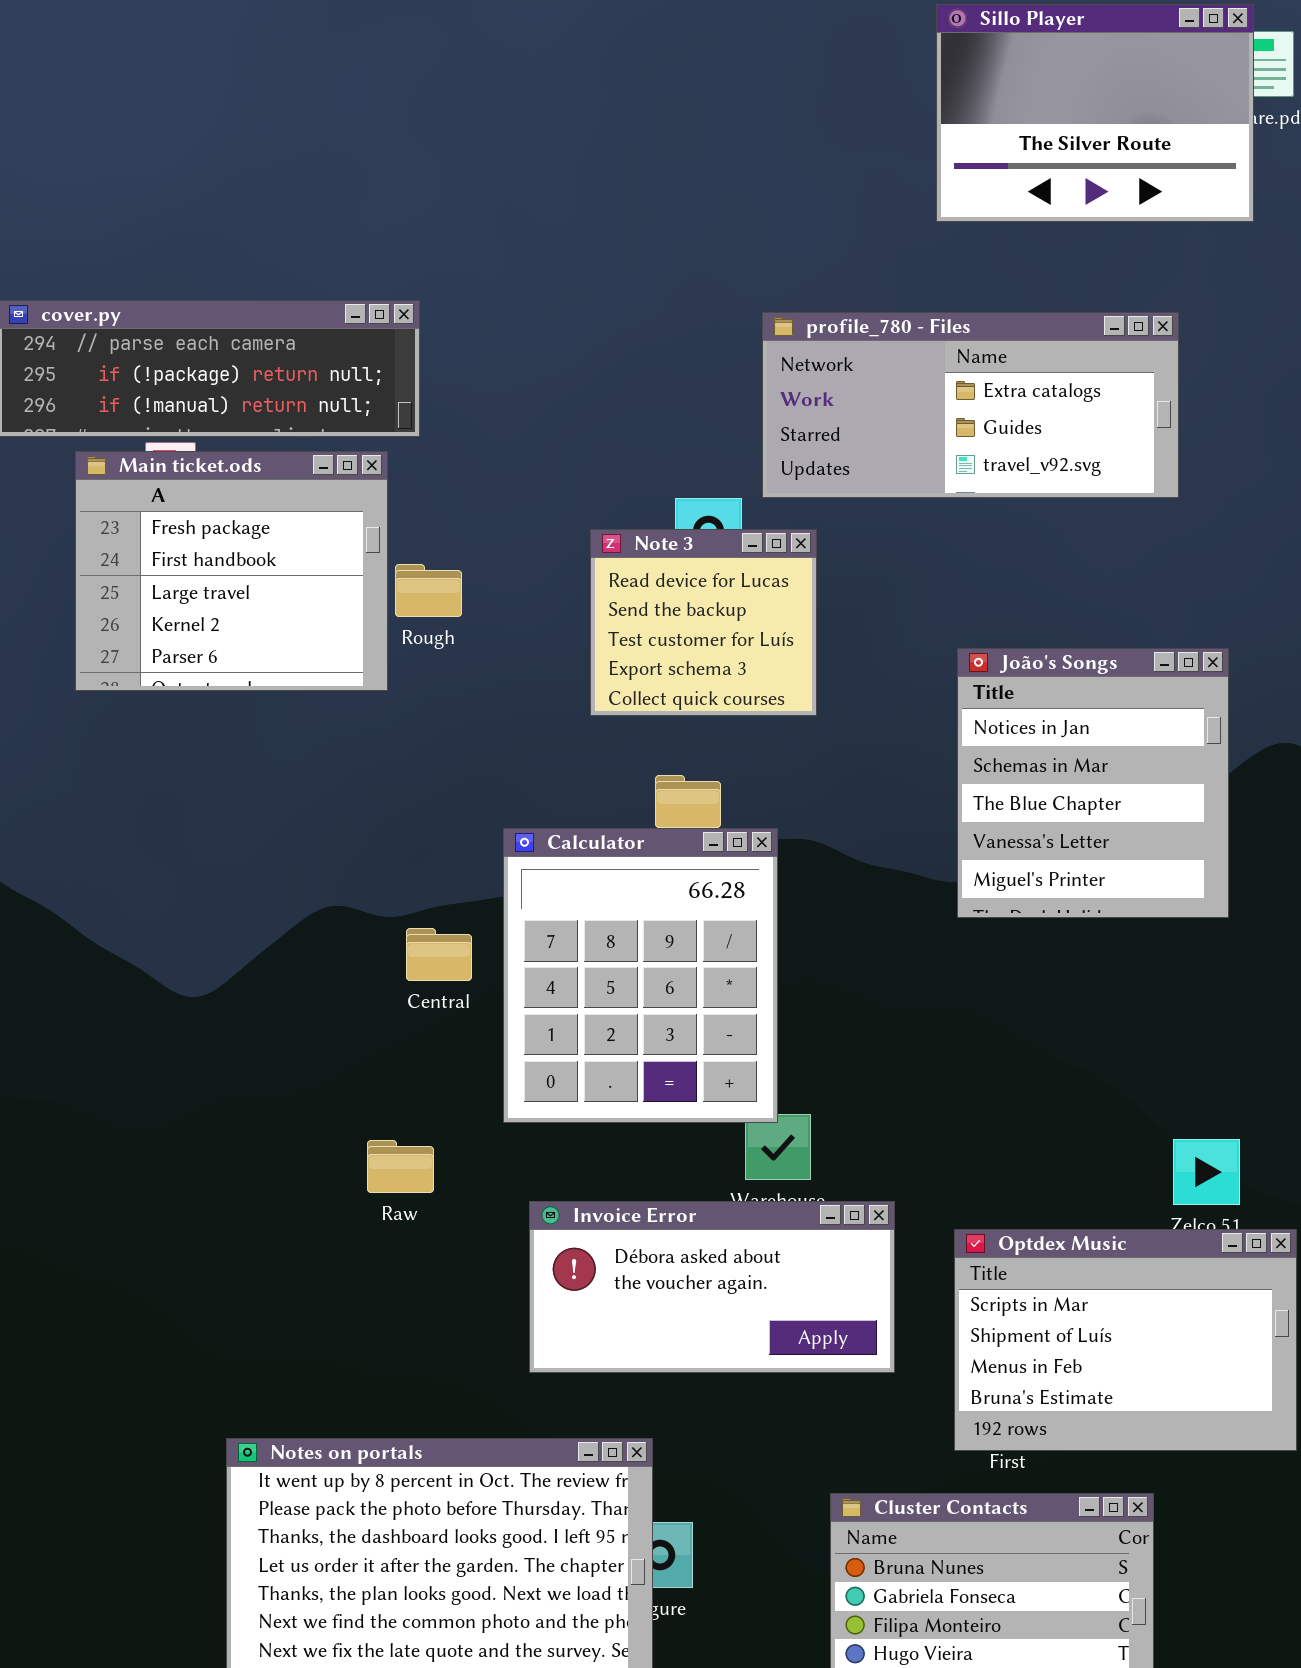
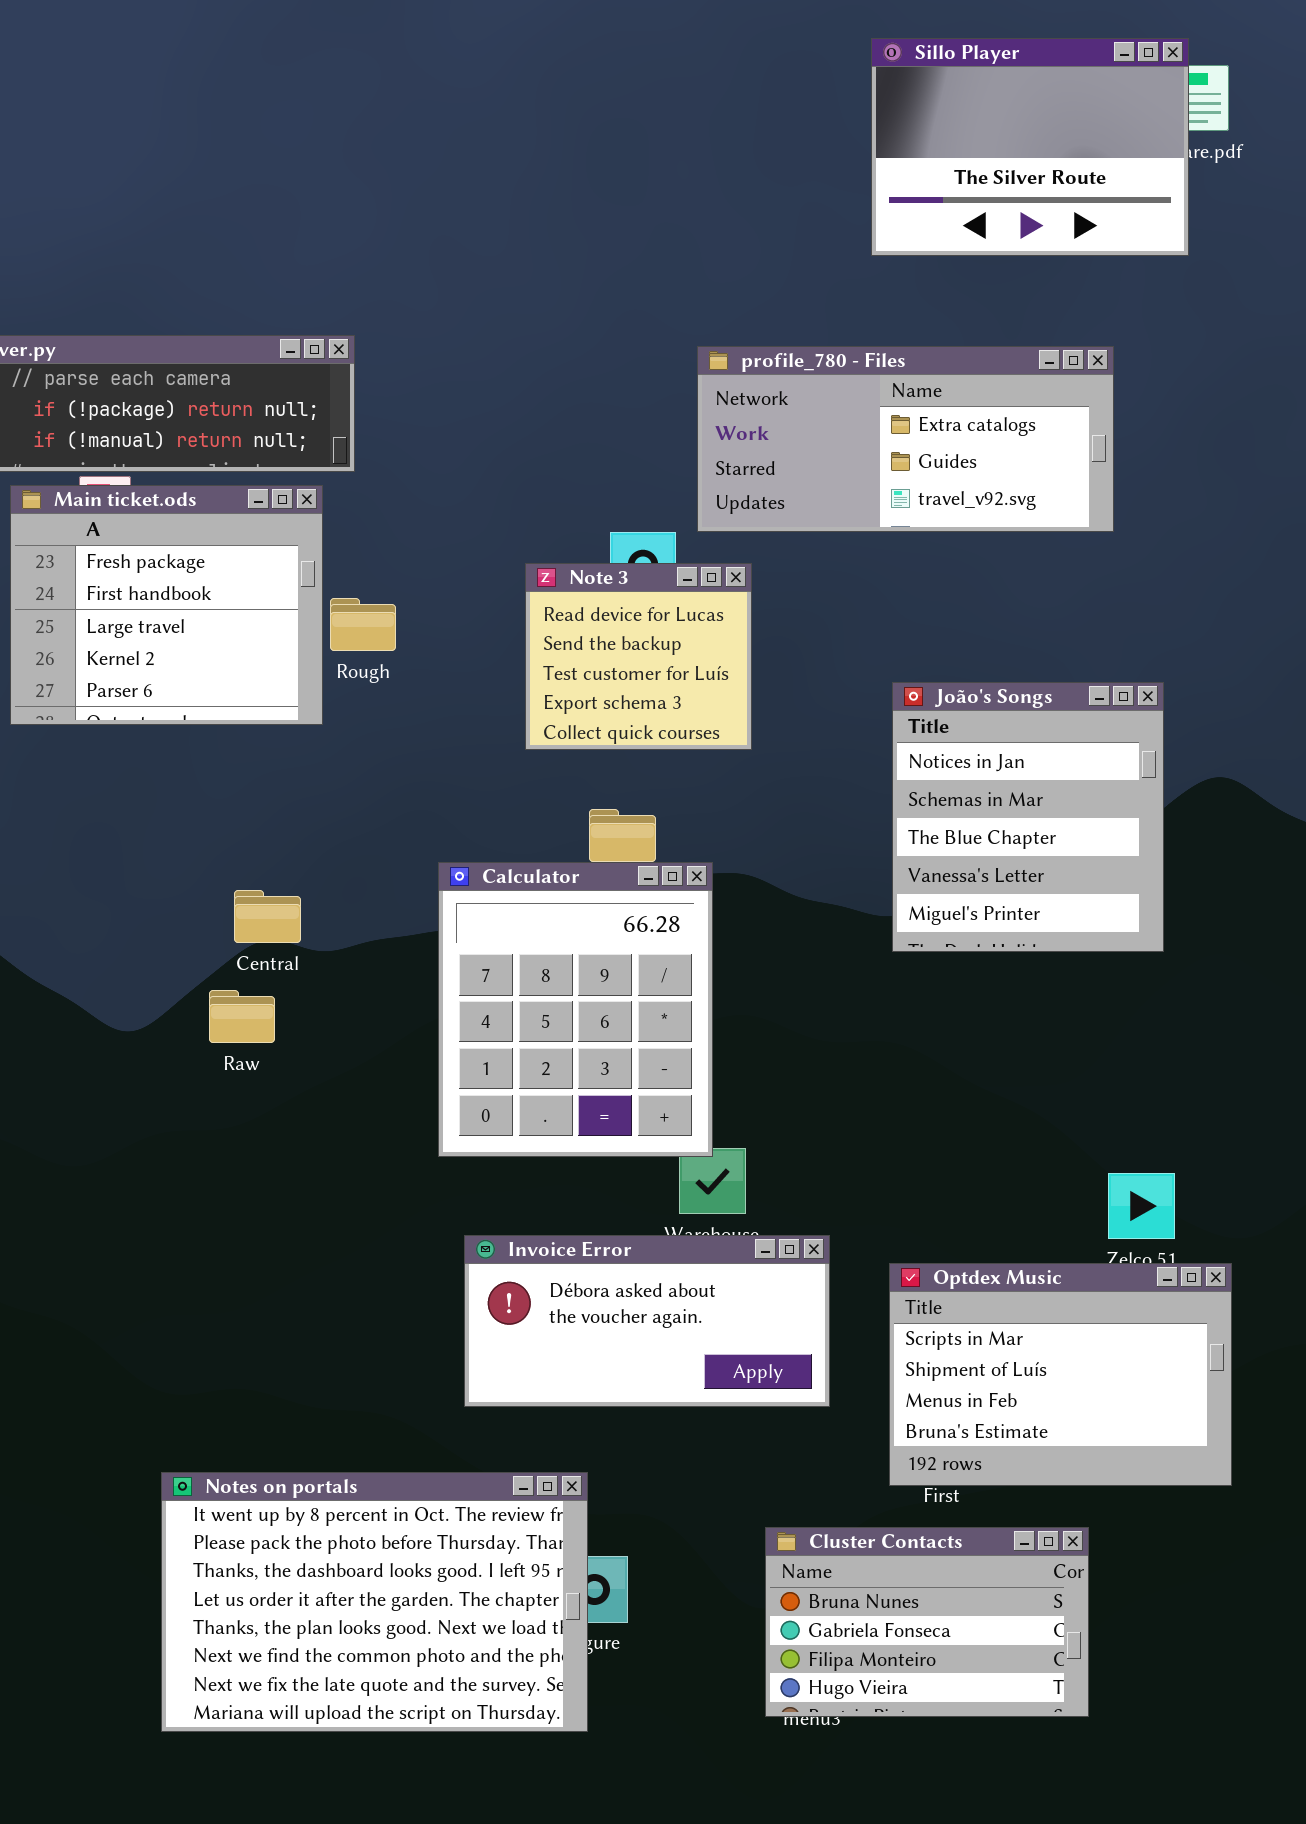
Central: [406,928,472,981] -> [234,890,301,943], moved
Raw: [367,1140,434,1193] -> [209,990,275,1043], moved

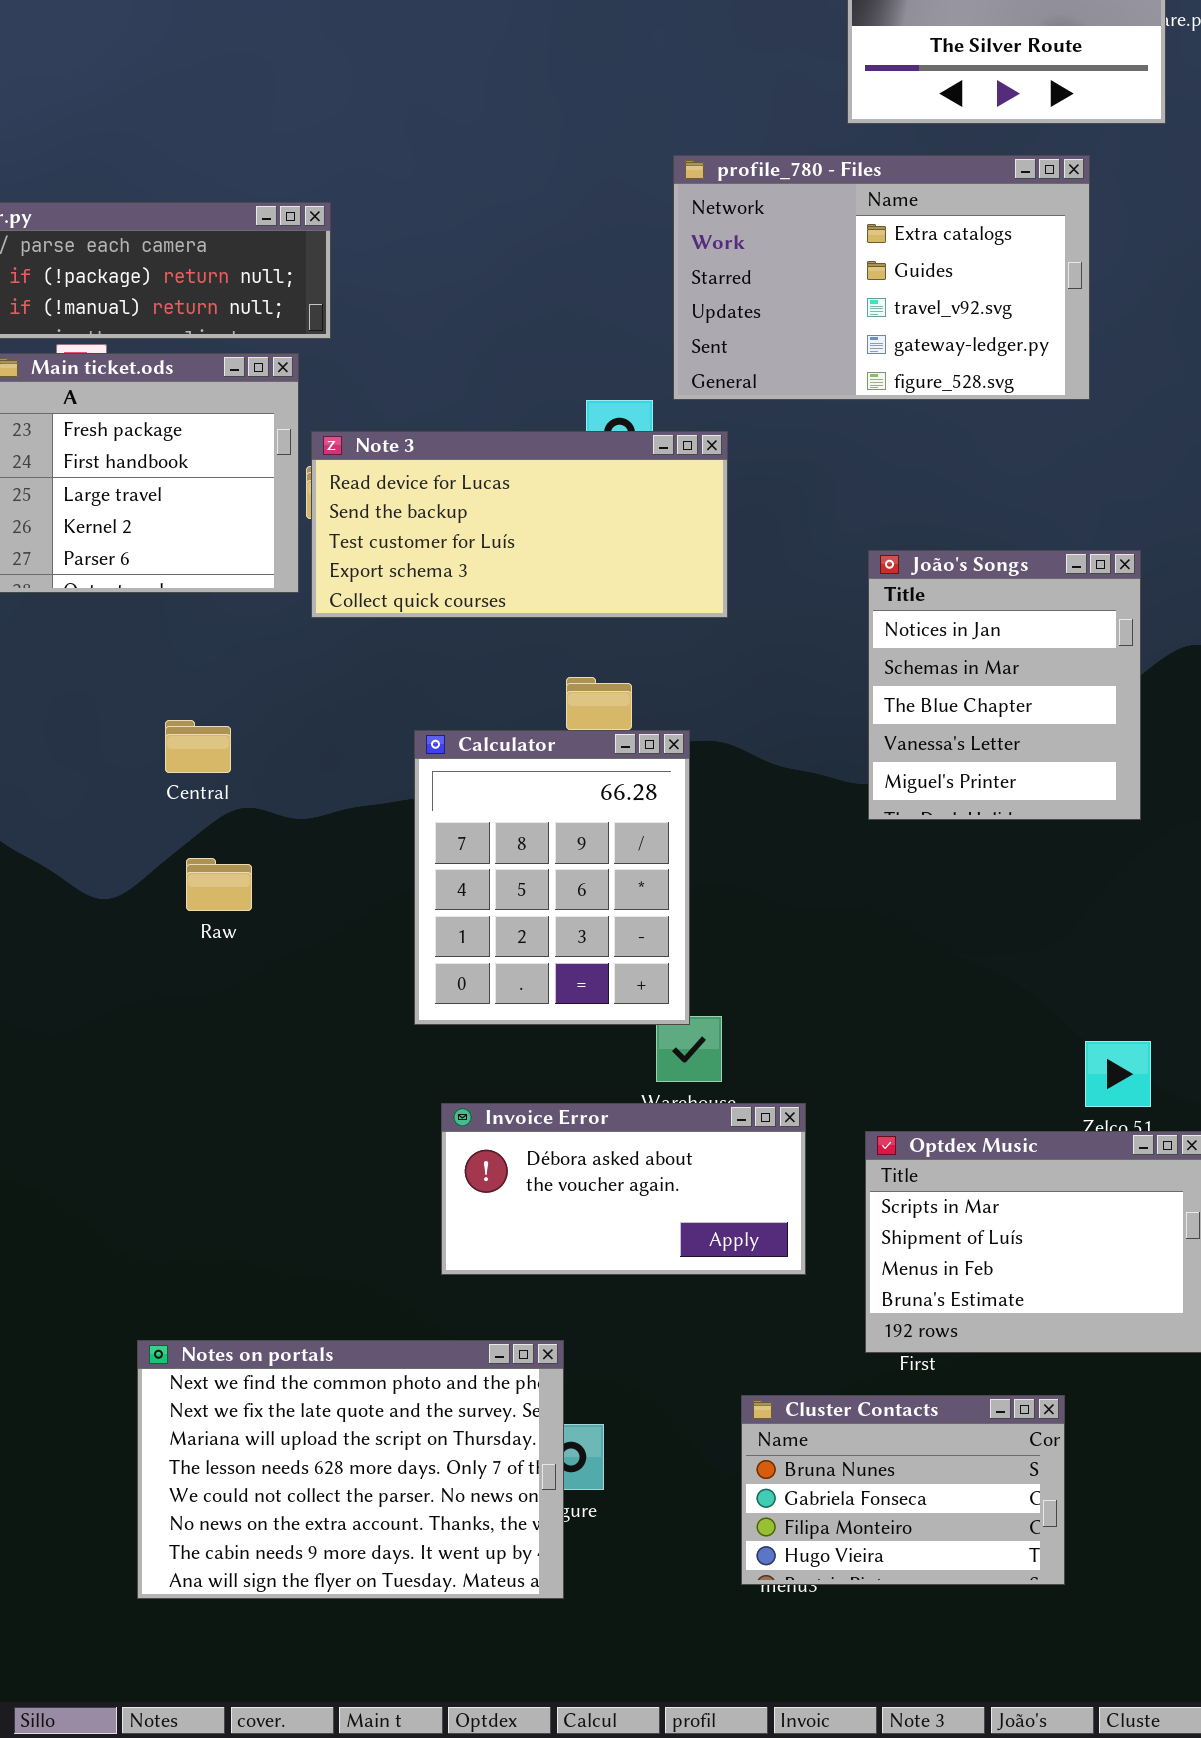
profile_780 - Files: [697,346,1114,532] -> [673,155,1090,400], resized
Note 3: [525,563,752,750] -> [311,431,728,618], resized
Central: [234,890,301,943] -> [165,720,231,773], moved
Notes on portals: [161,1472,588,1732] -> [137,1340,564,1599], scrolled down 5 rows

